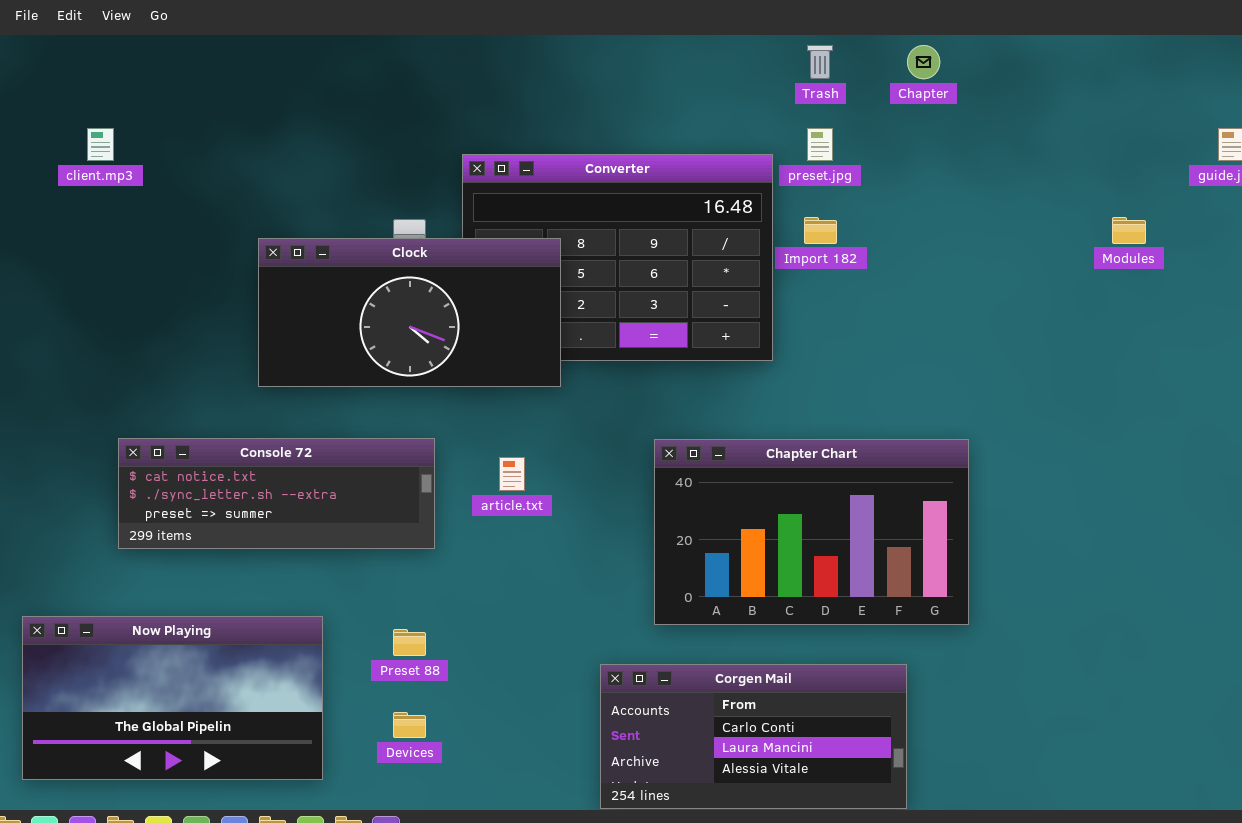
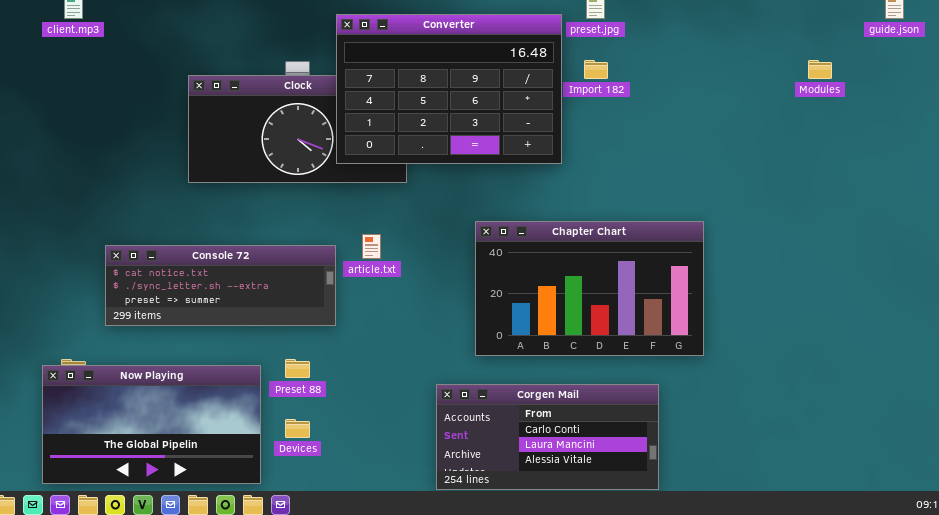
Converter: [462,154,773,361] -> [336,14,562,164], raised
Console 72: [118,438,435,549] -> [105,245,336,326], moved
Now Playing: [22,616,323,780] -> [42,365,261,484], moved

